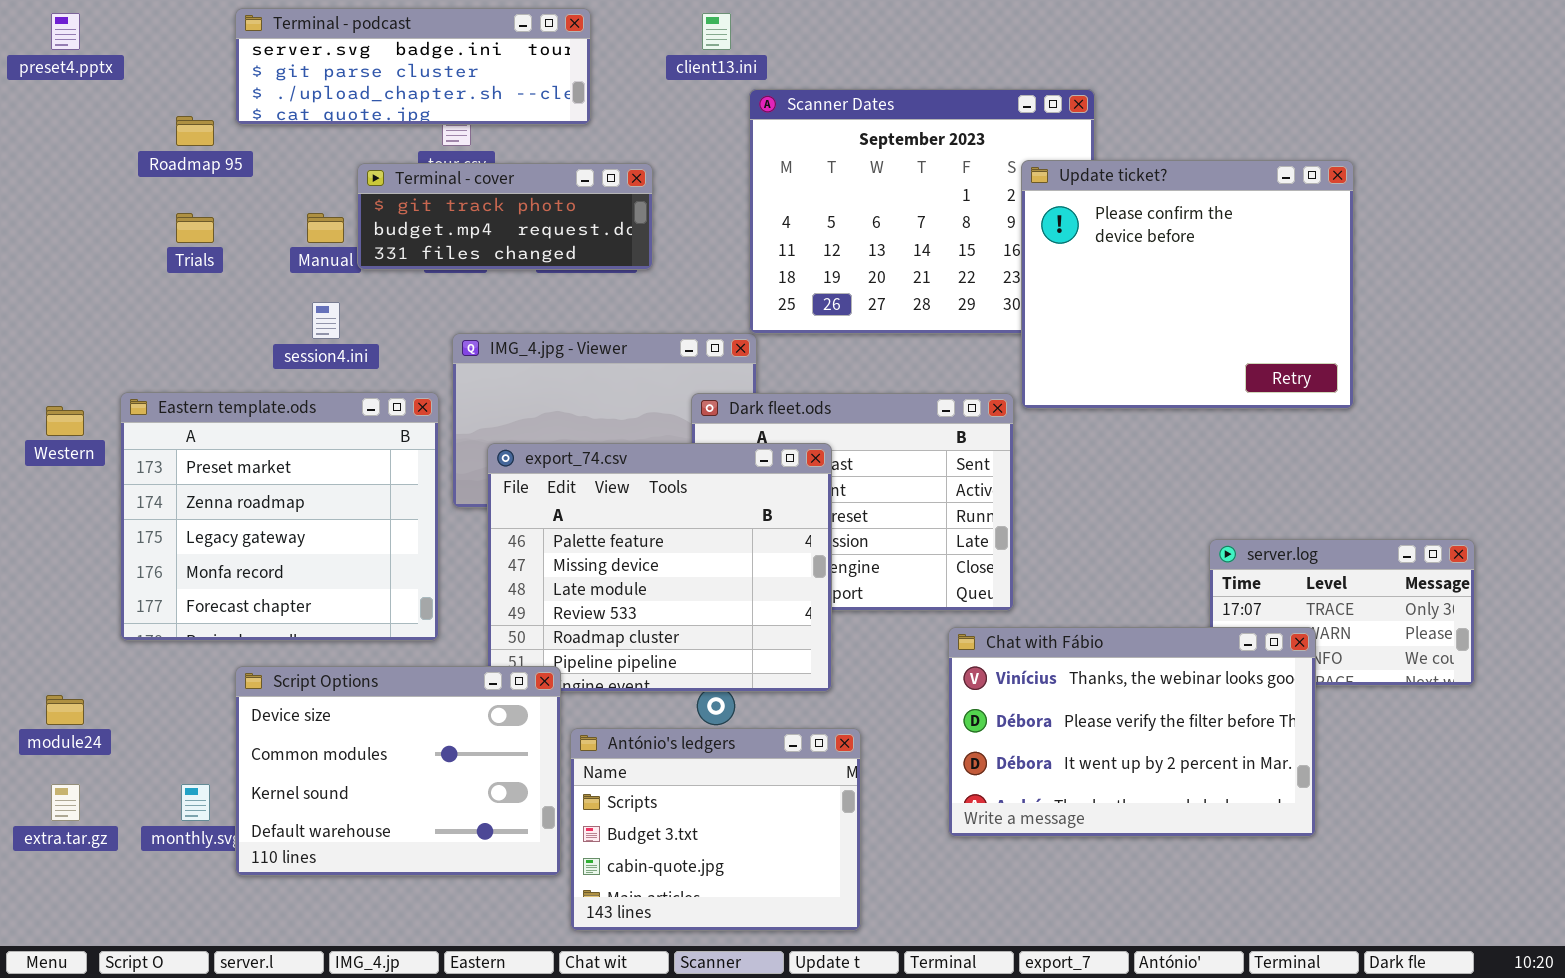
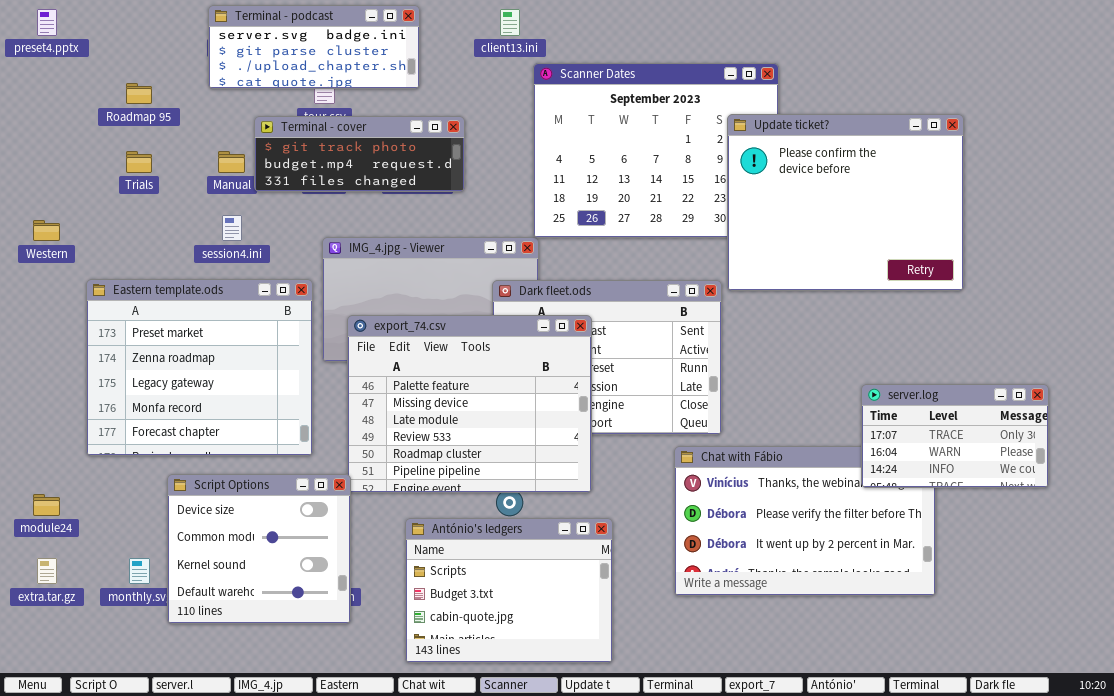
Terminal - podcast: [235,8,591,125] -> [208,5,420,89], resized
Western: [46,406,84,436] -> [33,220,60,241], moved
server.log: [1209,539,1475,686] -> [861,384,1049,488], raised
Script Options: [235,666,561,876] -> [167,474,351,624], resized

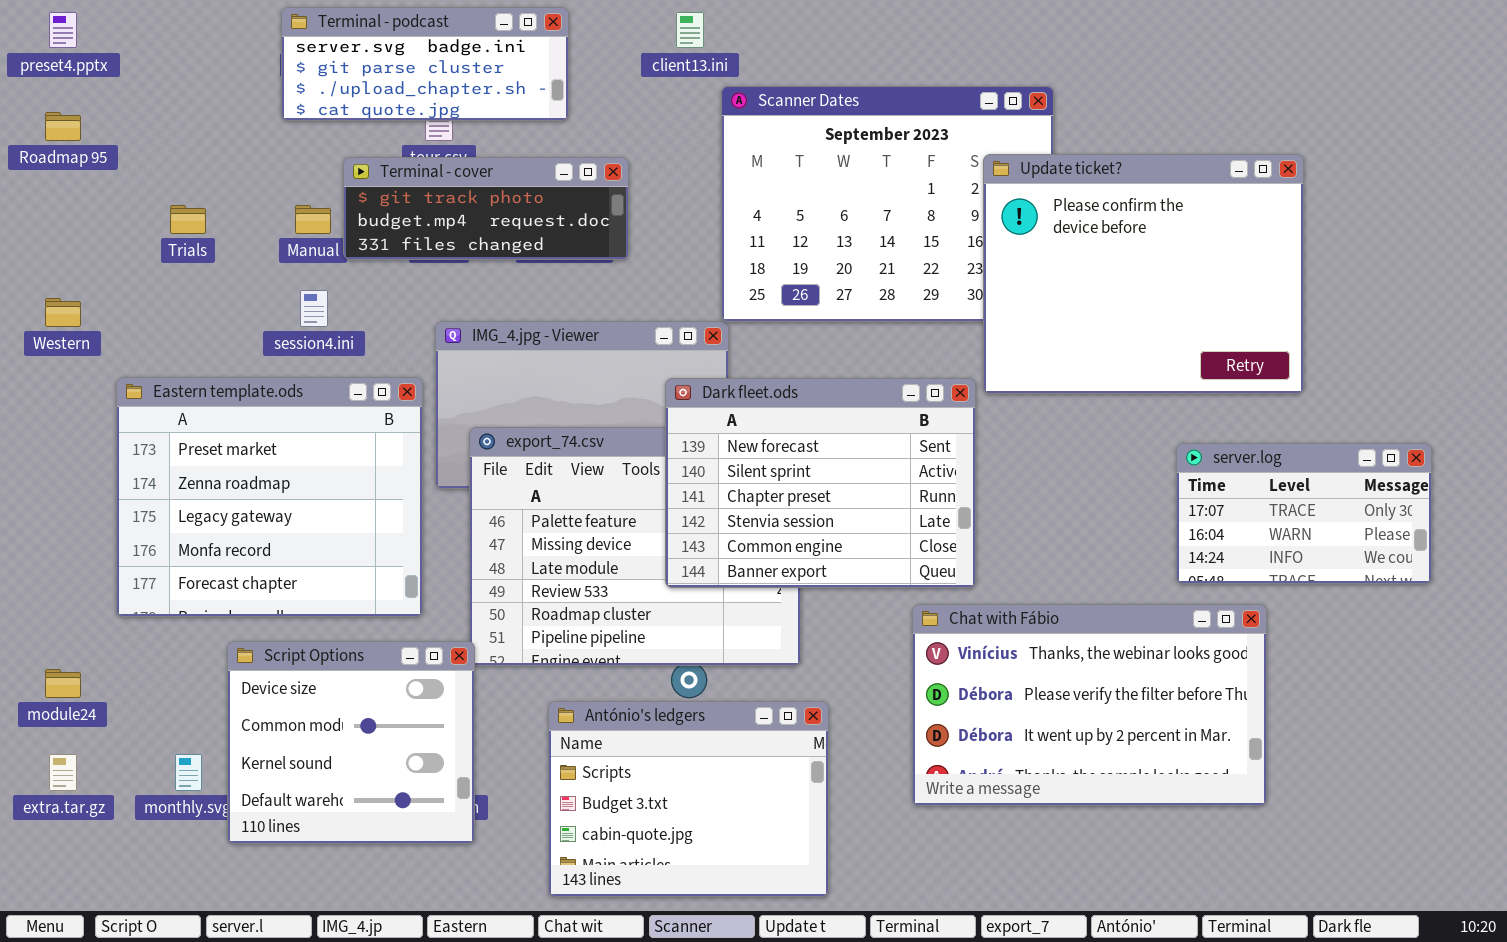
Roadmap 95: [126,83,152,104] -> [45,112,81,141], moved
Dark fleet.ods: [492,280,722,435] -> [665,378,976,588], raised
server.log: [861,384,1049,488] -> [1176,443,1432,584], moved

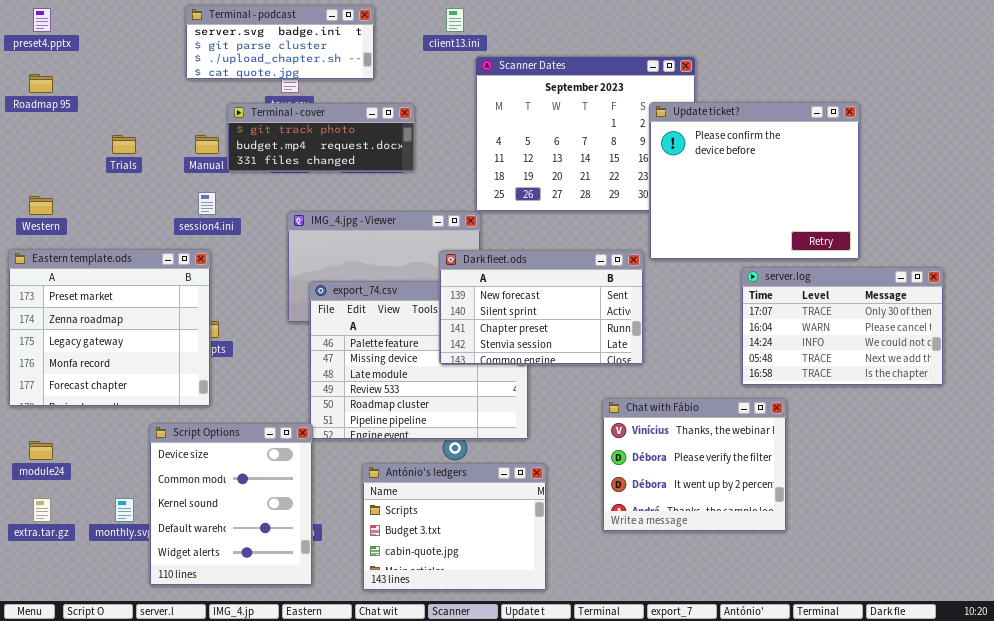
Eastern template.ods: [116,377,423,617] -> [8,249,211,407], moved
Dark fleet.ods: [665,378,976,588] -> [439,250,644,365], resized
server.log: [1176,443,1432,584] -> [741,267,944,386], resized
Chat with Fábio: [912,604,1267,806] -> [602,398,787,532], resized
Script Options: [227,641,475,844] -> [149,423,313,586], resized

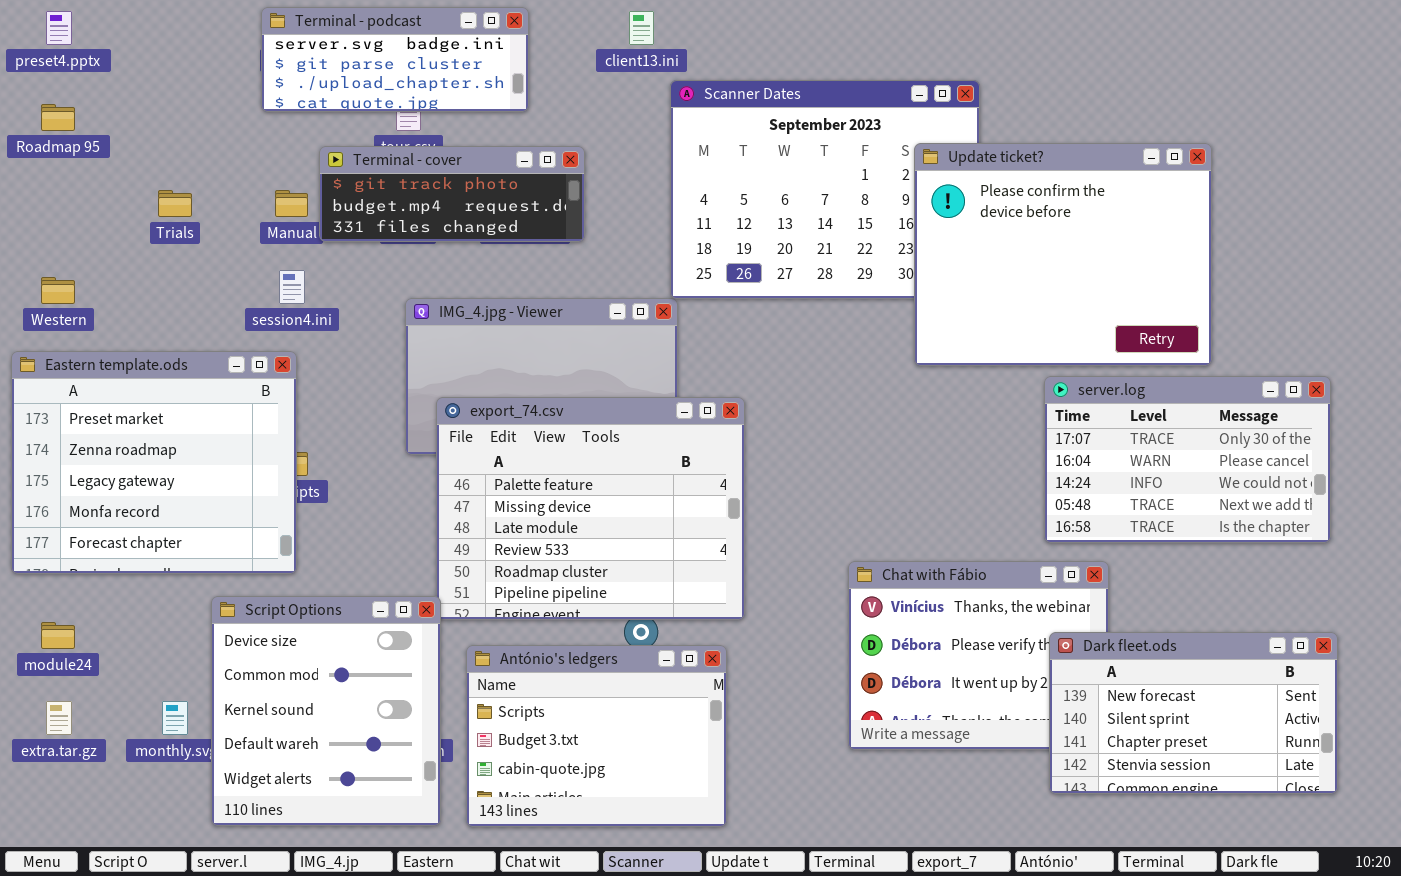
Dark fleet.ods: [439,250,644,365] -> [1049,632,1338,794], moved
António's ledgers: [362,463,547,591] -> [466,645,727,827], moved

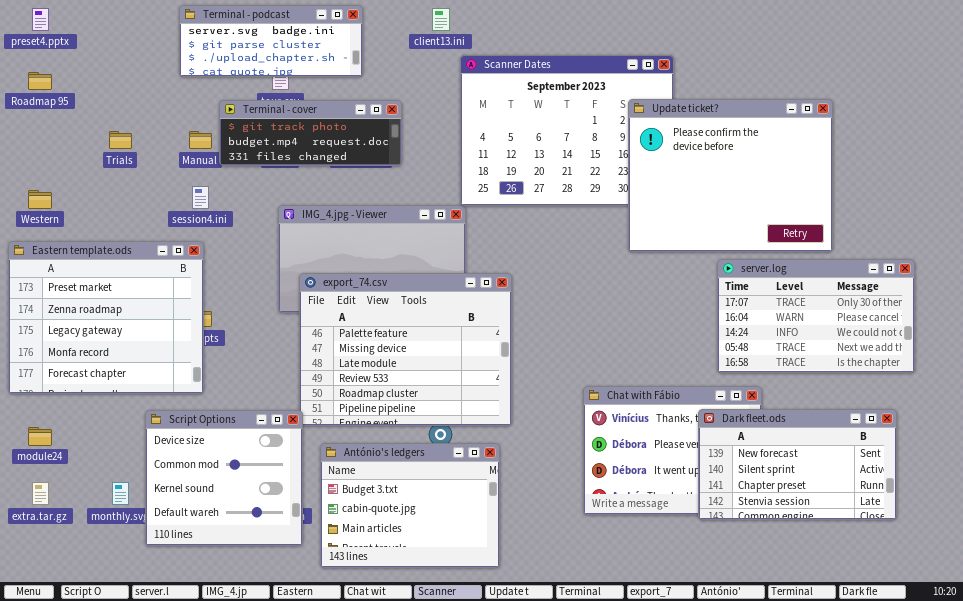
Script Options: [211,596,441,826] -> [145,410,303,546], resized
Dark fleet.ods: [1049,632,1338,794] -> [698,409,897,520], moved
António's ledgers: [466,645,727,827] -> [320,443,500,568], scrolled down 1 row

